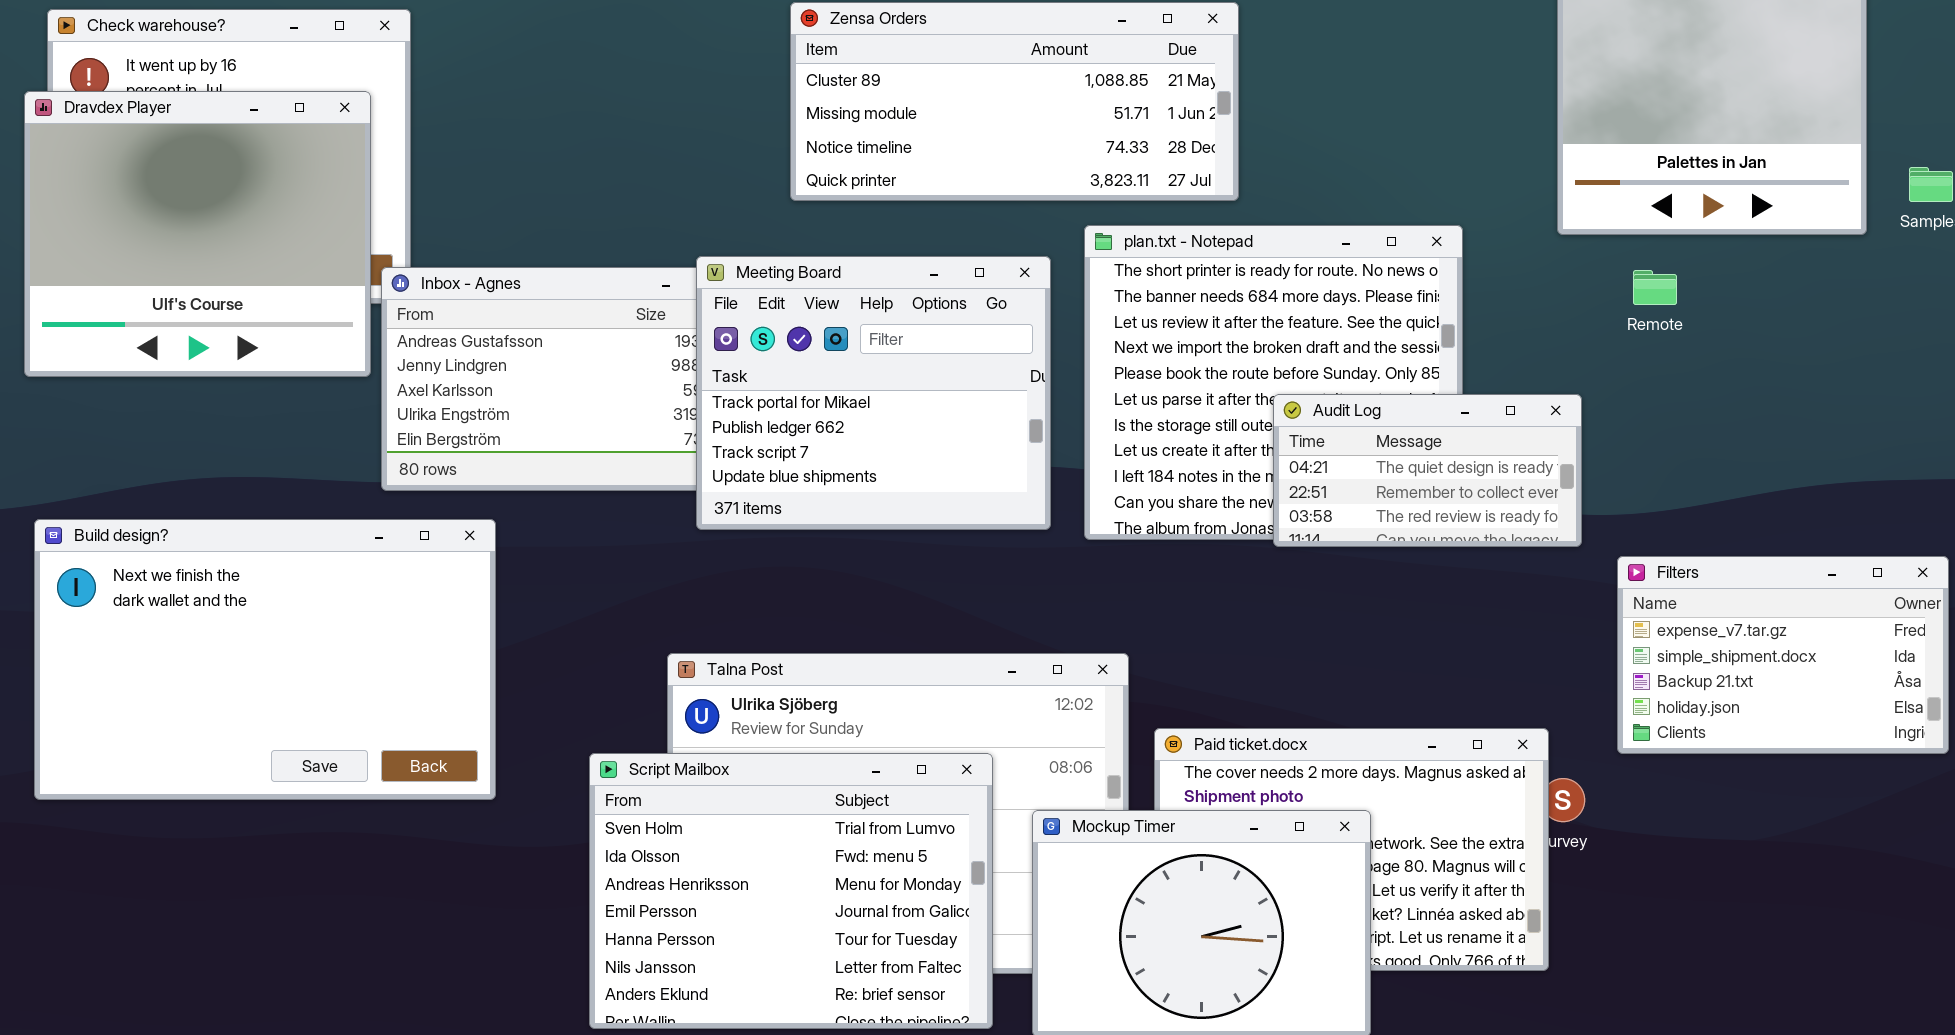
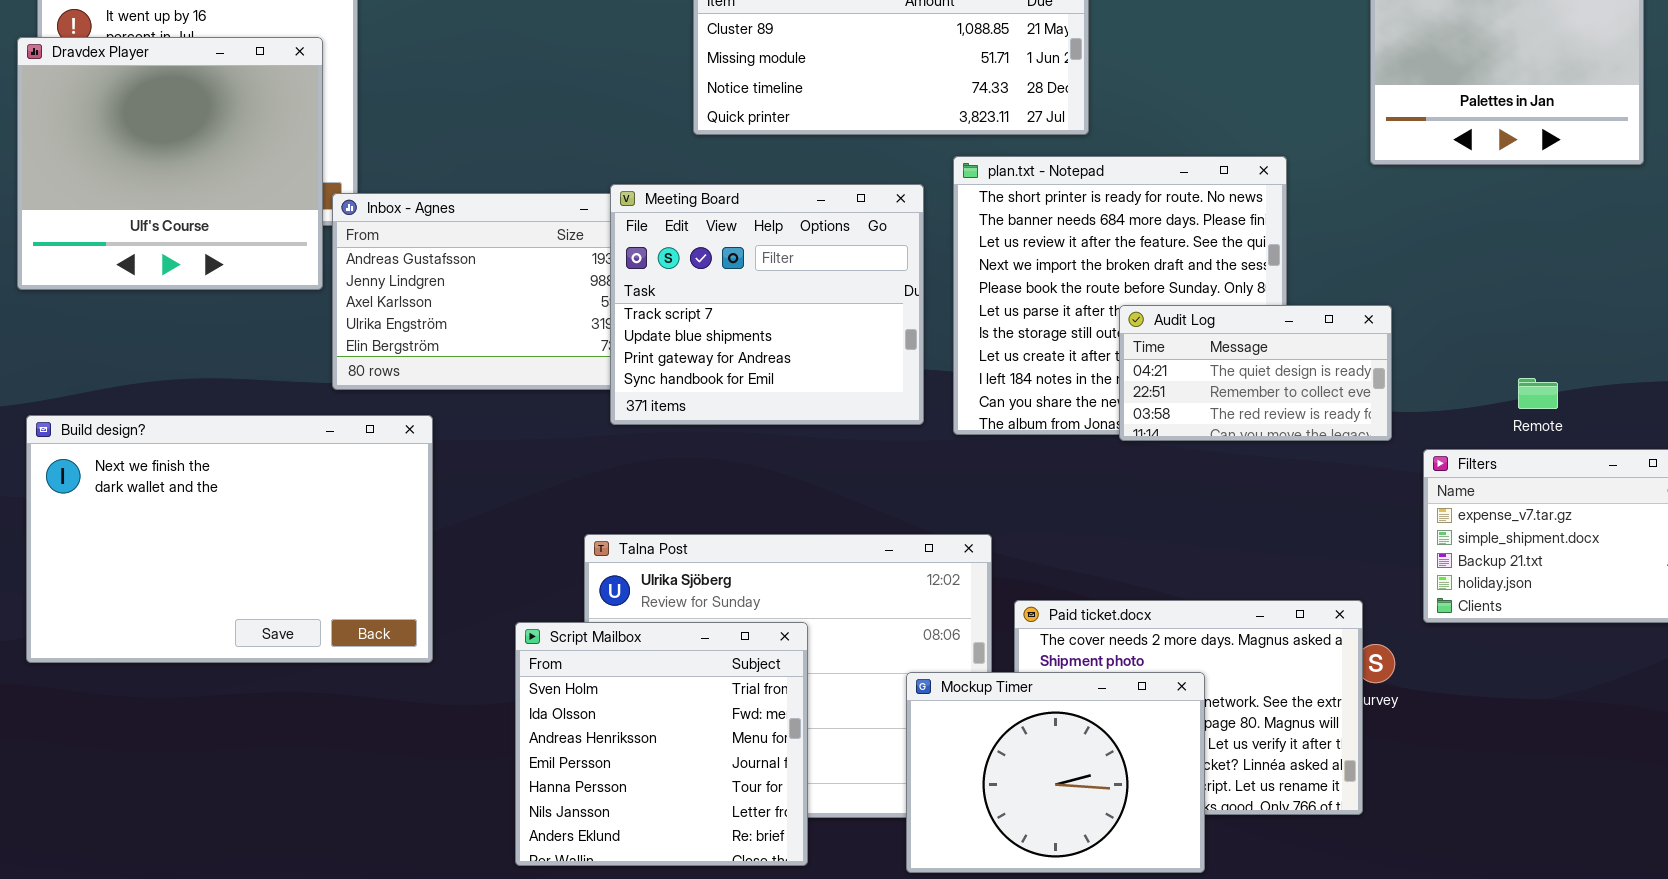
Meeting Board: [696,256,1051,530] -> [610,184,924,425], scrolled down 2 rows
Remote: [1633,270,1677,305] -> [1518,378,1558,409], moved
Script Mailbox: [589,753,993,1029] -> [515,622,808,866], resized

